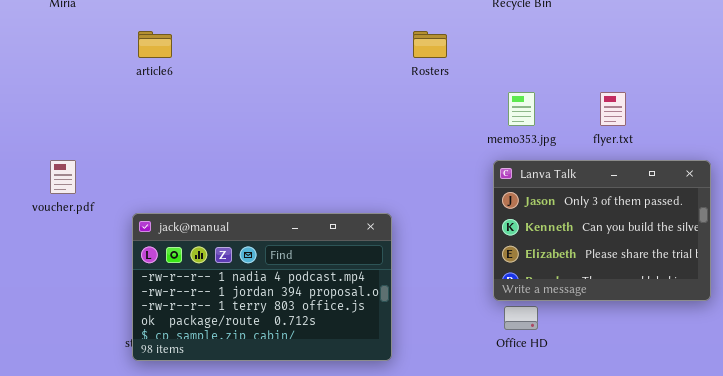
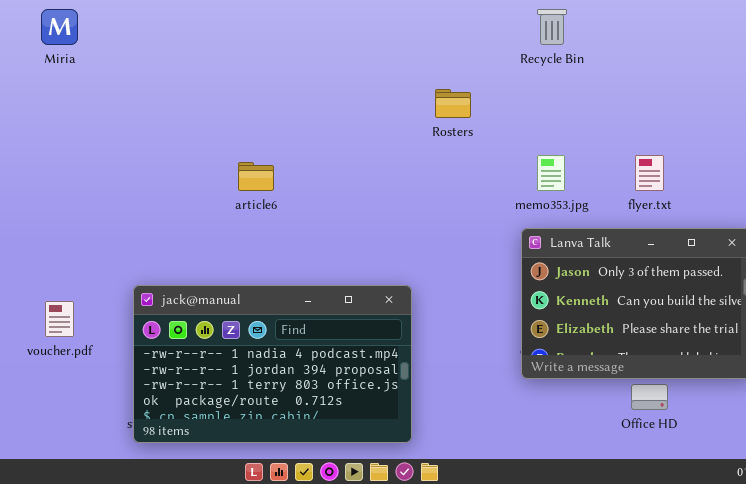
article6: [138,31,172,58] -> [238,162,274,191], moved
voucher.pdf: [50,160,76,194] -> [45,301,74,337], moved
Office HD: [504,306,538,330] -> [631,384,668,410], moved

